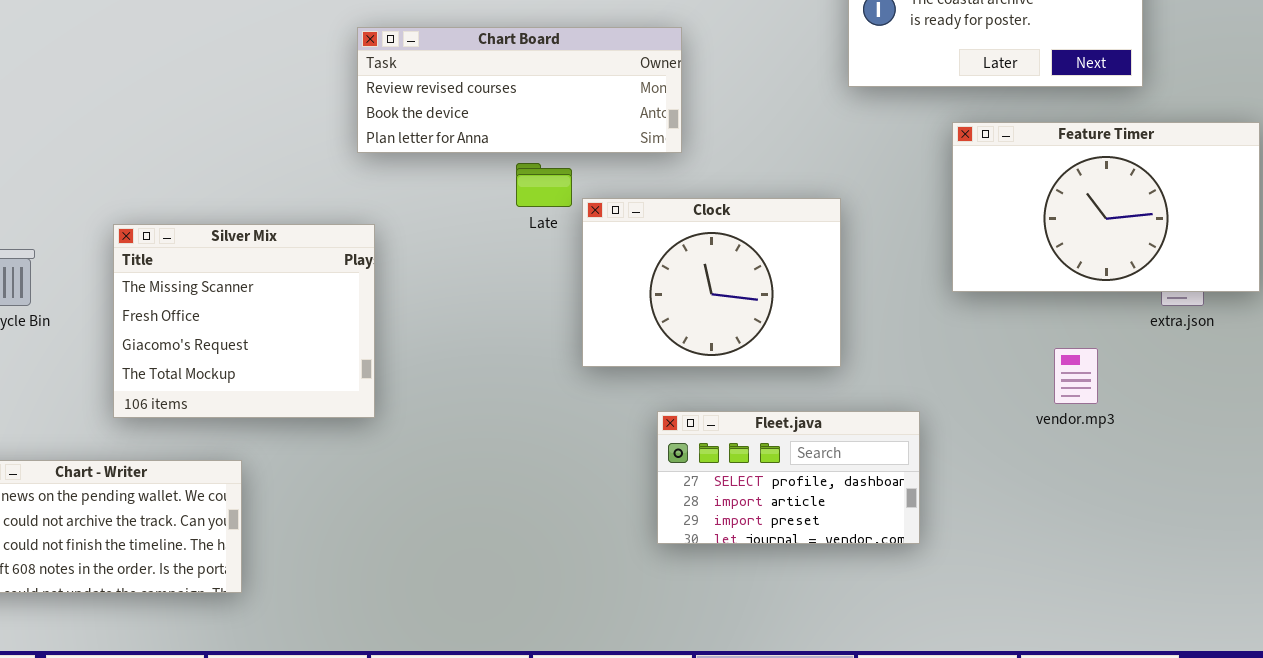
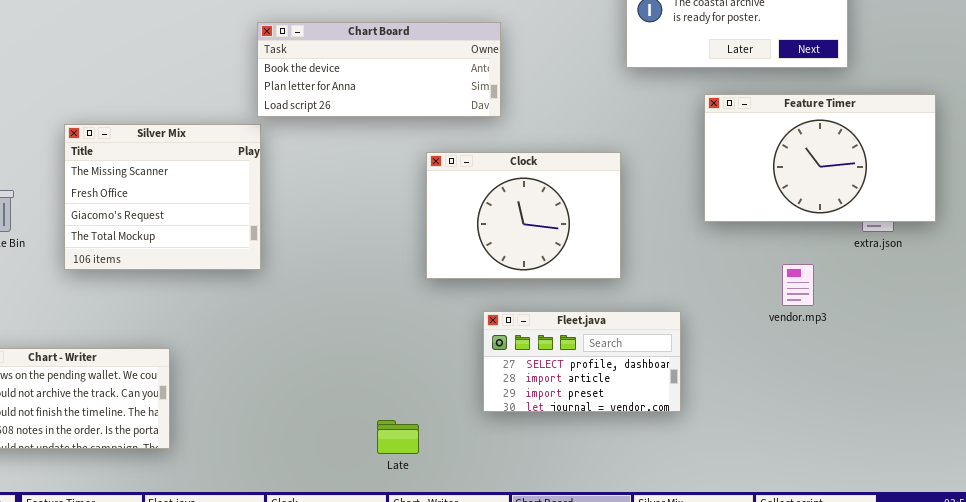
Chart Board: [357,27,682,153] -> [257,22,501,117], scrolled down 1 row
Late: [516,163,572,207] -> [377,420,419,454], moved
Silver Mix: [113,224,375,418] -> [64,124,261,270], moved

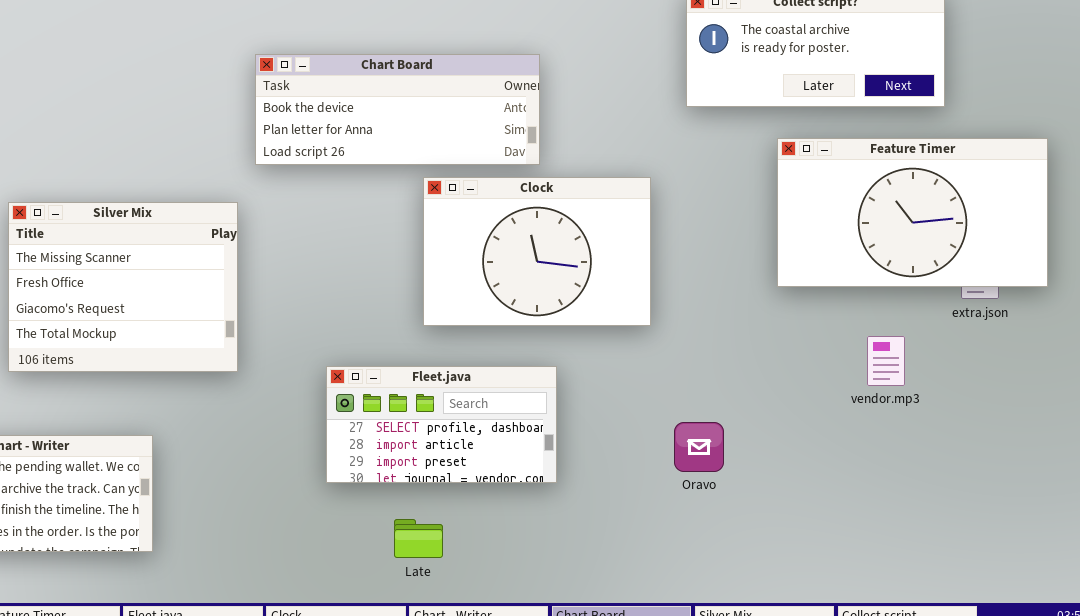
Silver Mix: [64,124,261,270] -> [8,202,238,372], moved
Clock: [426,152,621,279] -> [423,177,651,326], moved
Fleet.java: [483,311,681,412] -> [326,366,557,483], moved

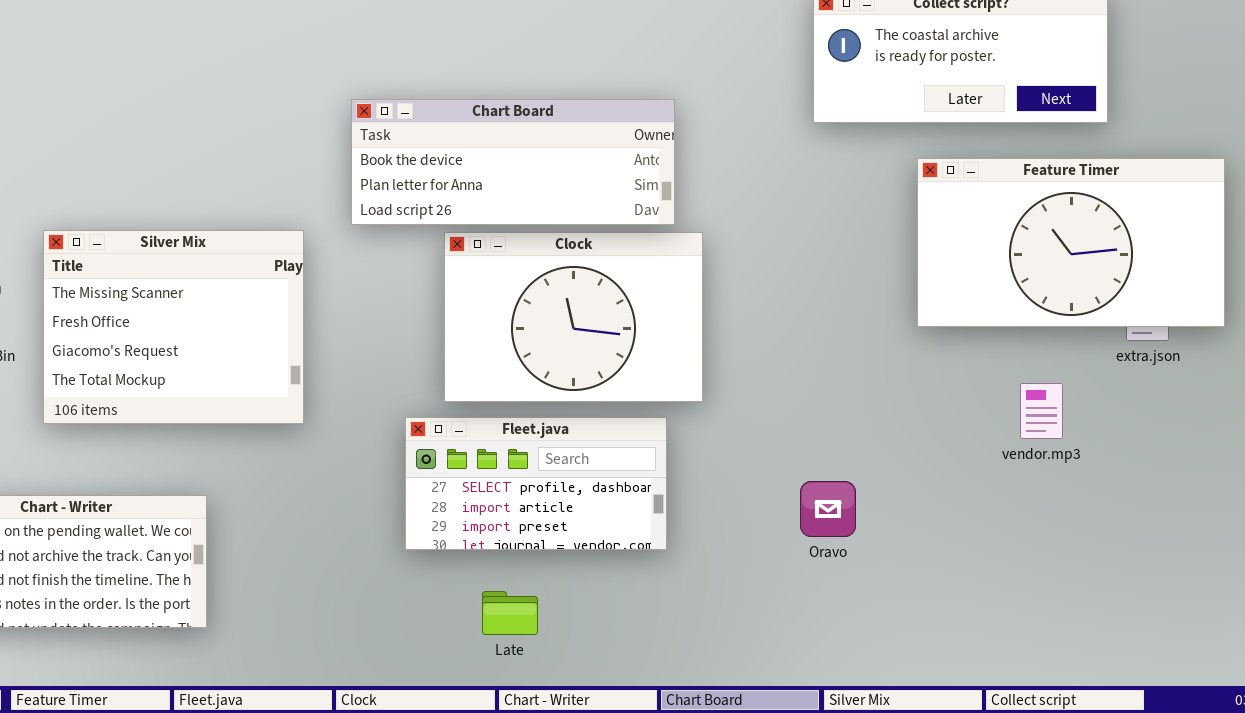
Chart Board: [255,54,540,165] -> [351,99,675,225], moved
Clock: [423,177,651,326] -> [444,232,703,402], moved

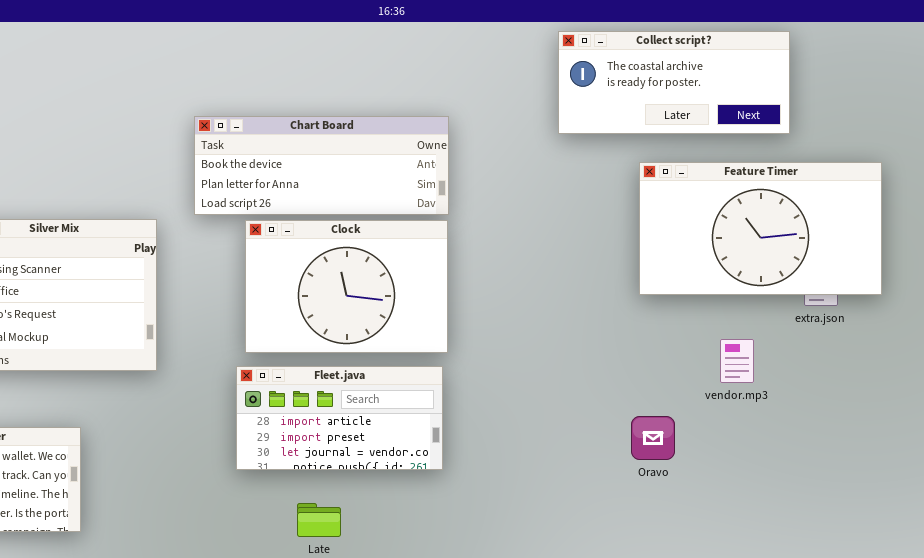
Clock: [444,232,703,402] -> [245,220,448,353], moved
Fleet.java: [405,417,667,550] -> [236,366,443,470], scrolled down 1 row
Oravo: [800,481,856,537] -> [631,416,675,460], moved

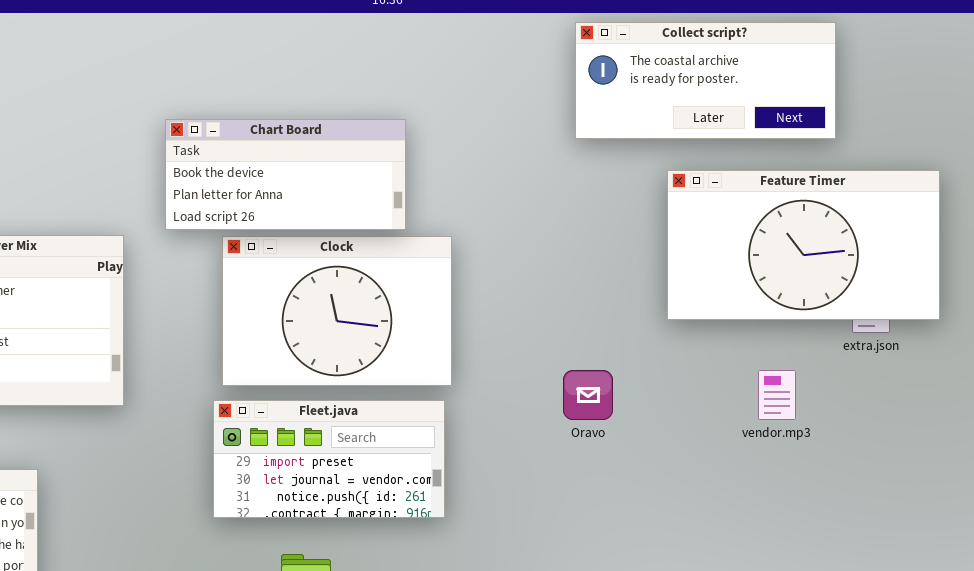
Chart Board: [194,116,449,215] -> [165,119,406,230], resized
Fleet.java: [236,366,443,470] -> [213,400,445,518], scrolled down 1 row
Oravo: [631,416,675,460] -> [563,370,613,420], moved

